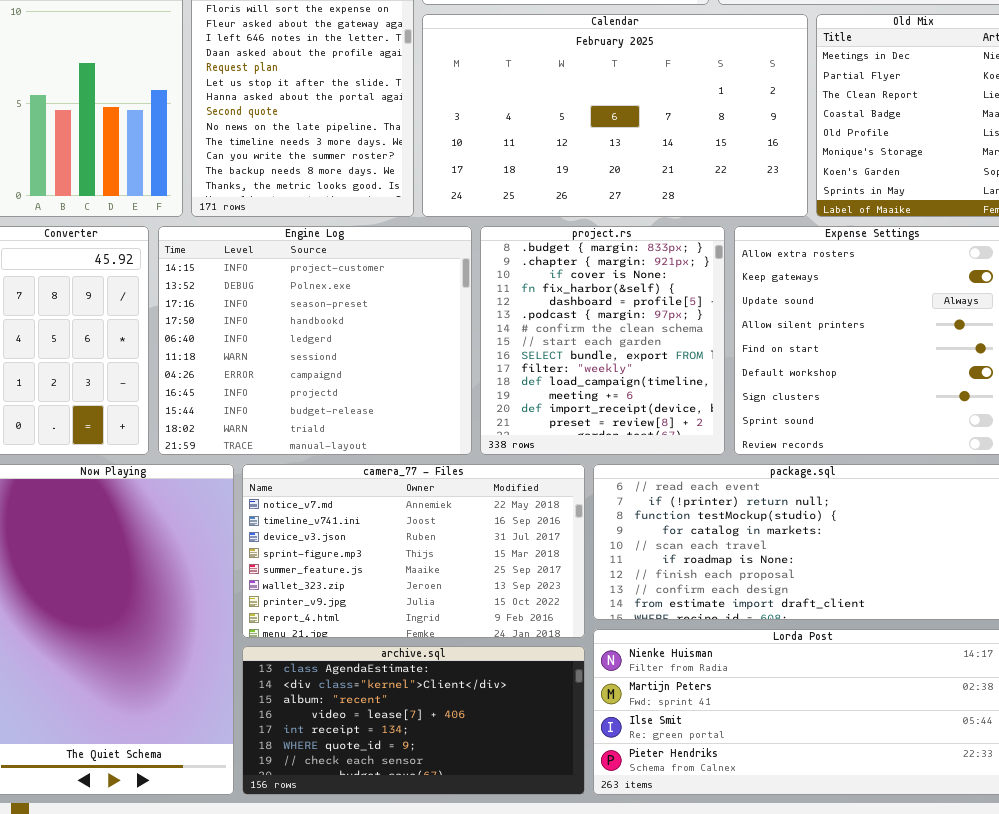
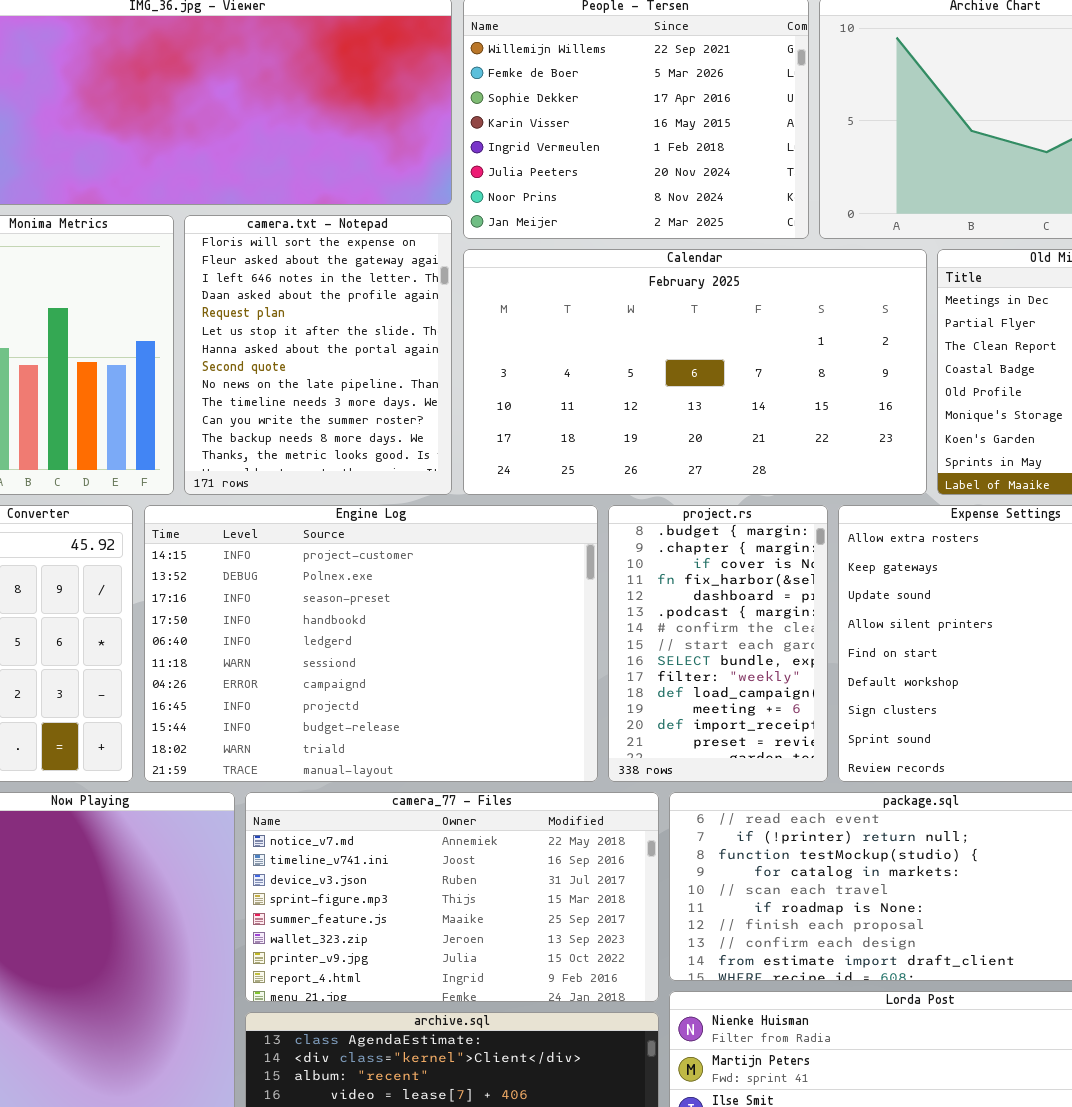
Engine Log: [158,226,472,455] -> [144,505,598,782], resized
project.rs: [480,226,725,455] -> [608,505,828,782], resized

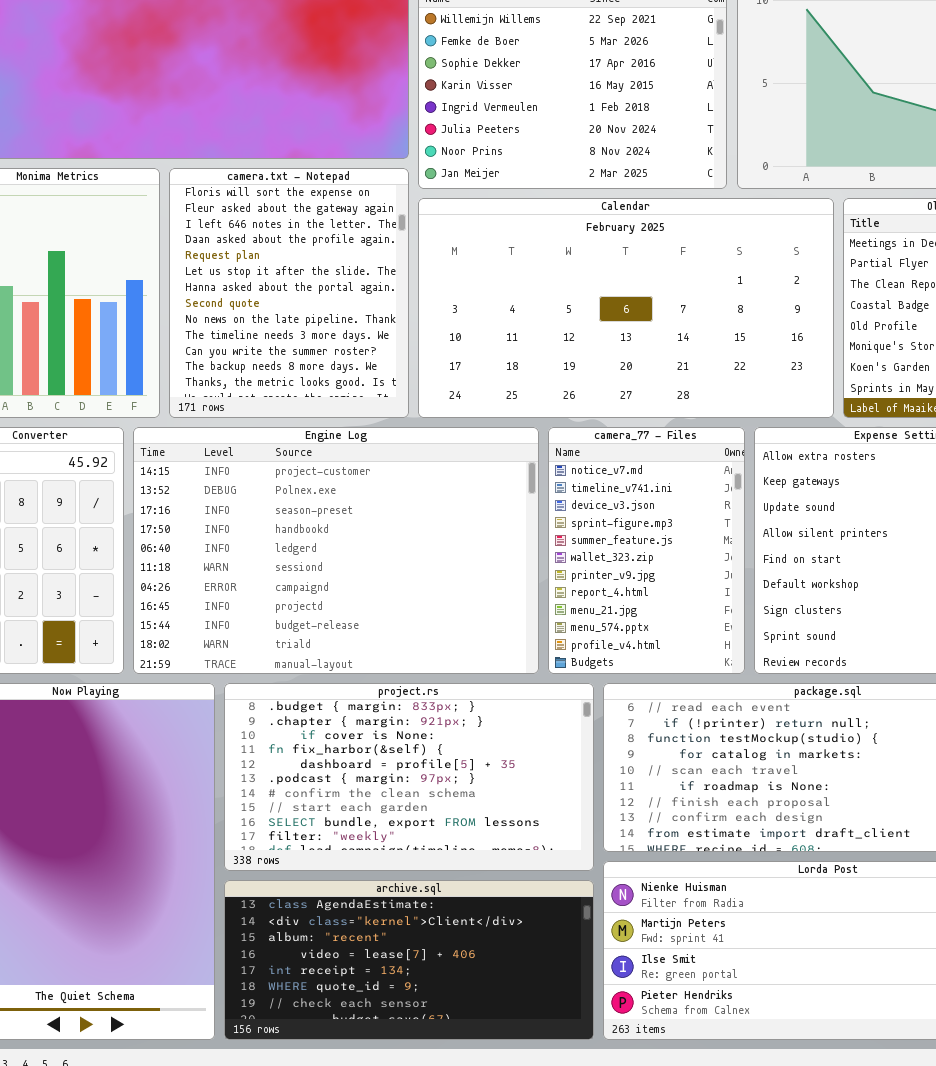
project.rs: [608,505,828,782] -> [224,683,594,871], moved, resized
camera_77 - Files: [245,792,659,1002] -> [548,427,745,674], moved, resized

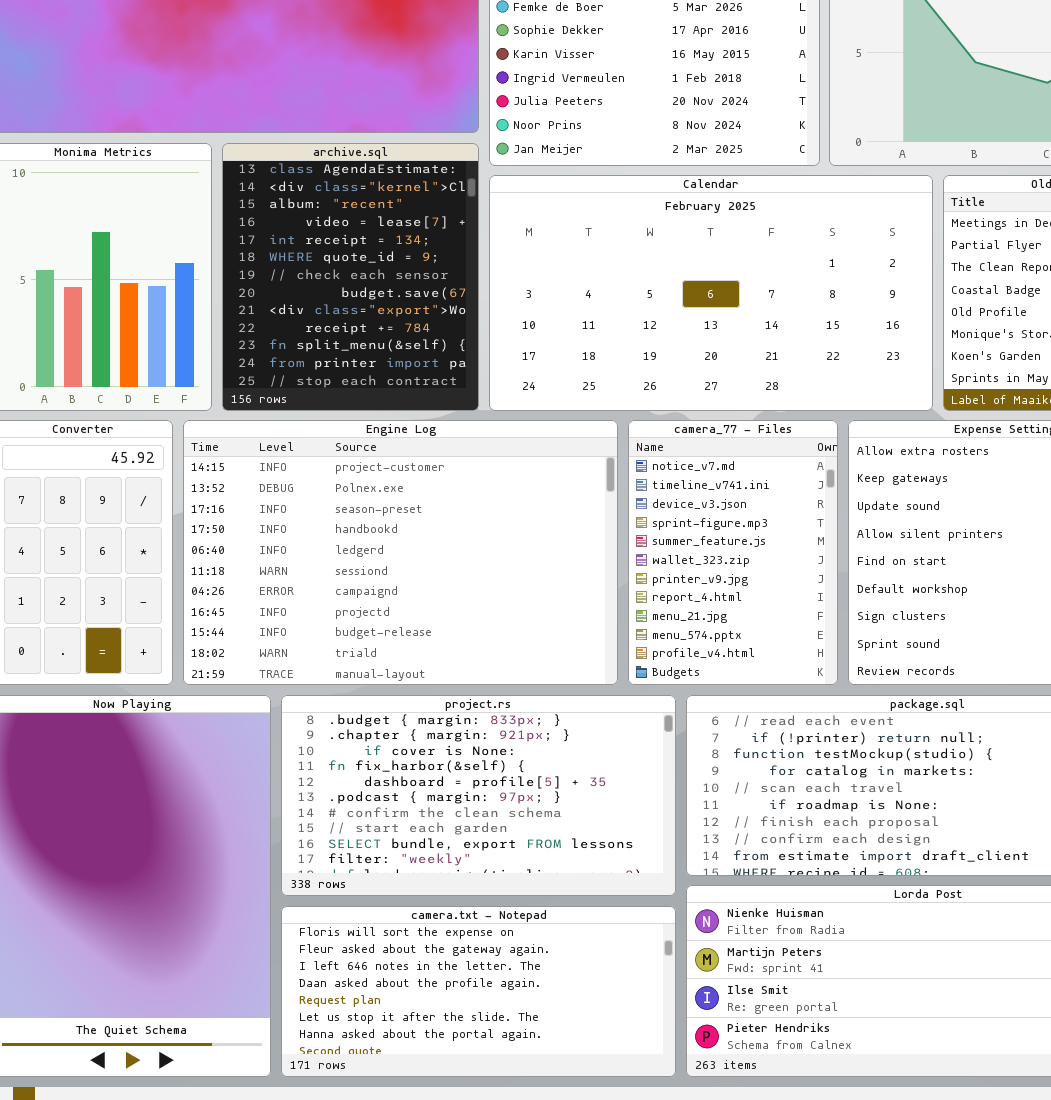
camera.txt - Notepad: [169,168,409,418] -> [281,906,676,1077], moved, resized
archive.sql: [224,880,594,1040] -> [222,143,479,411], moved, resized

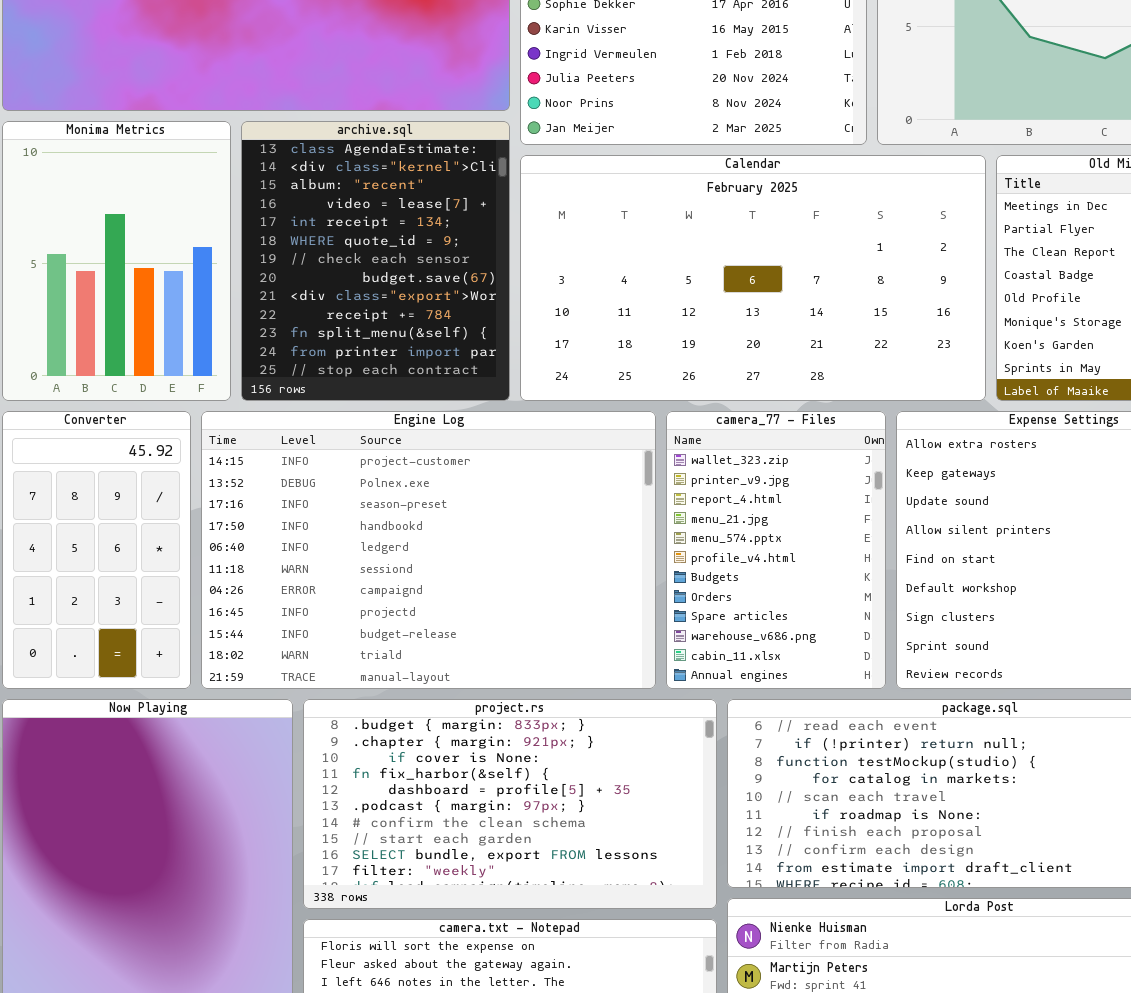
camera_77 - Files: [628,420,838,685] -> [666,411,886,689], scrolled down 5 rows

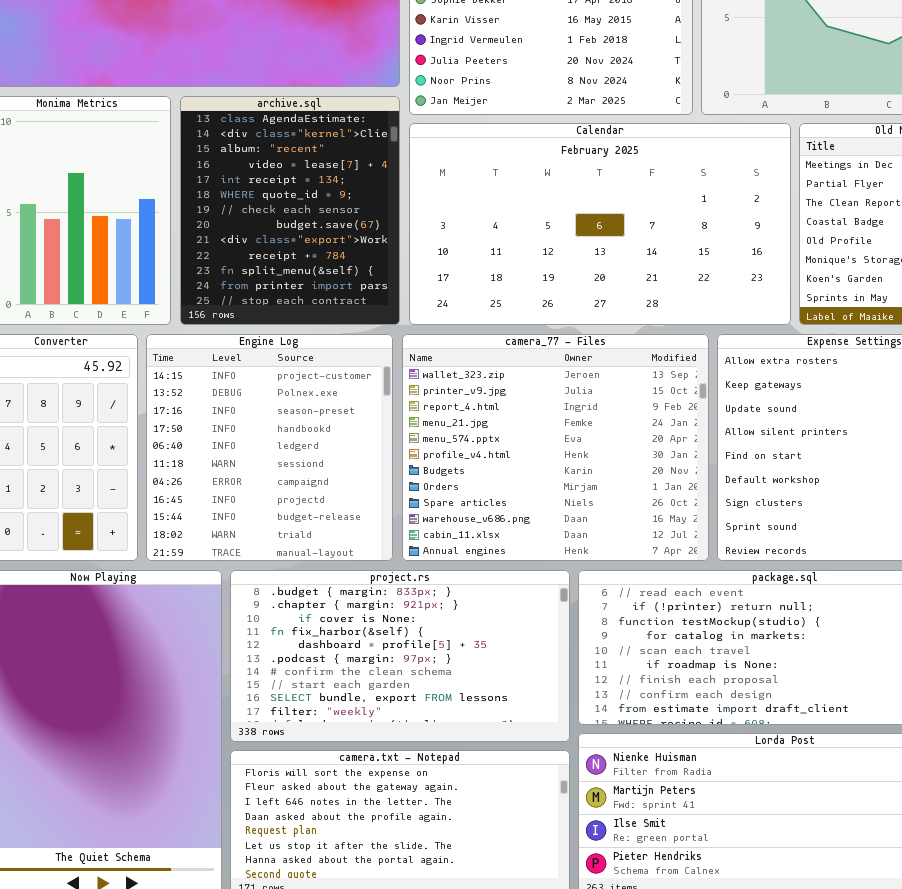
Engine Log: [201,411,656,689] -> [146,334,393,561], resized
camera_77 - Files: [666,411,886,689] -> [402,334,709,561], resized

